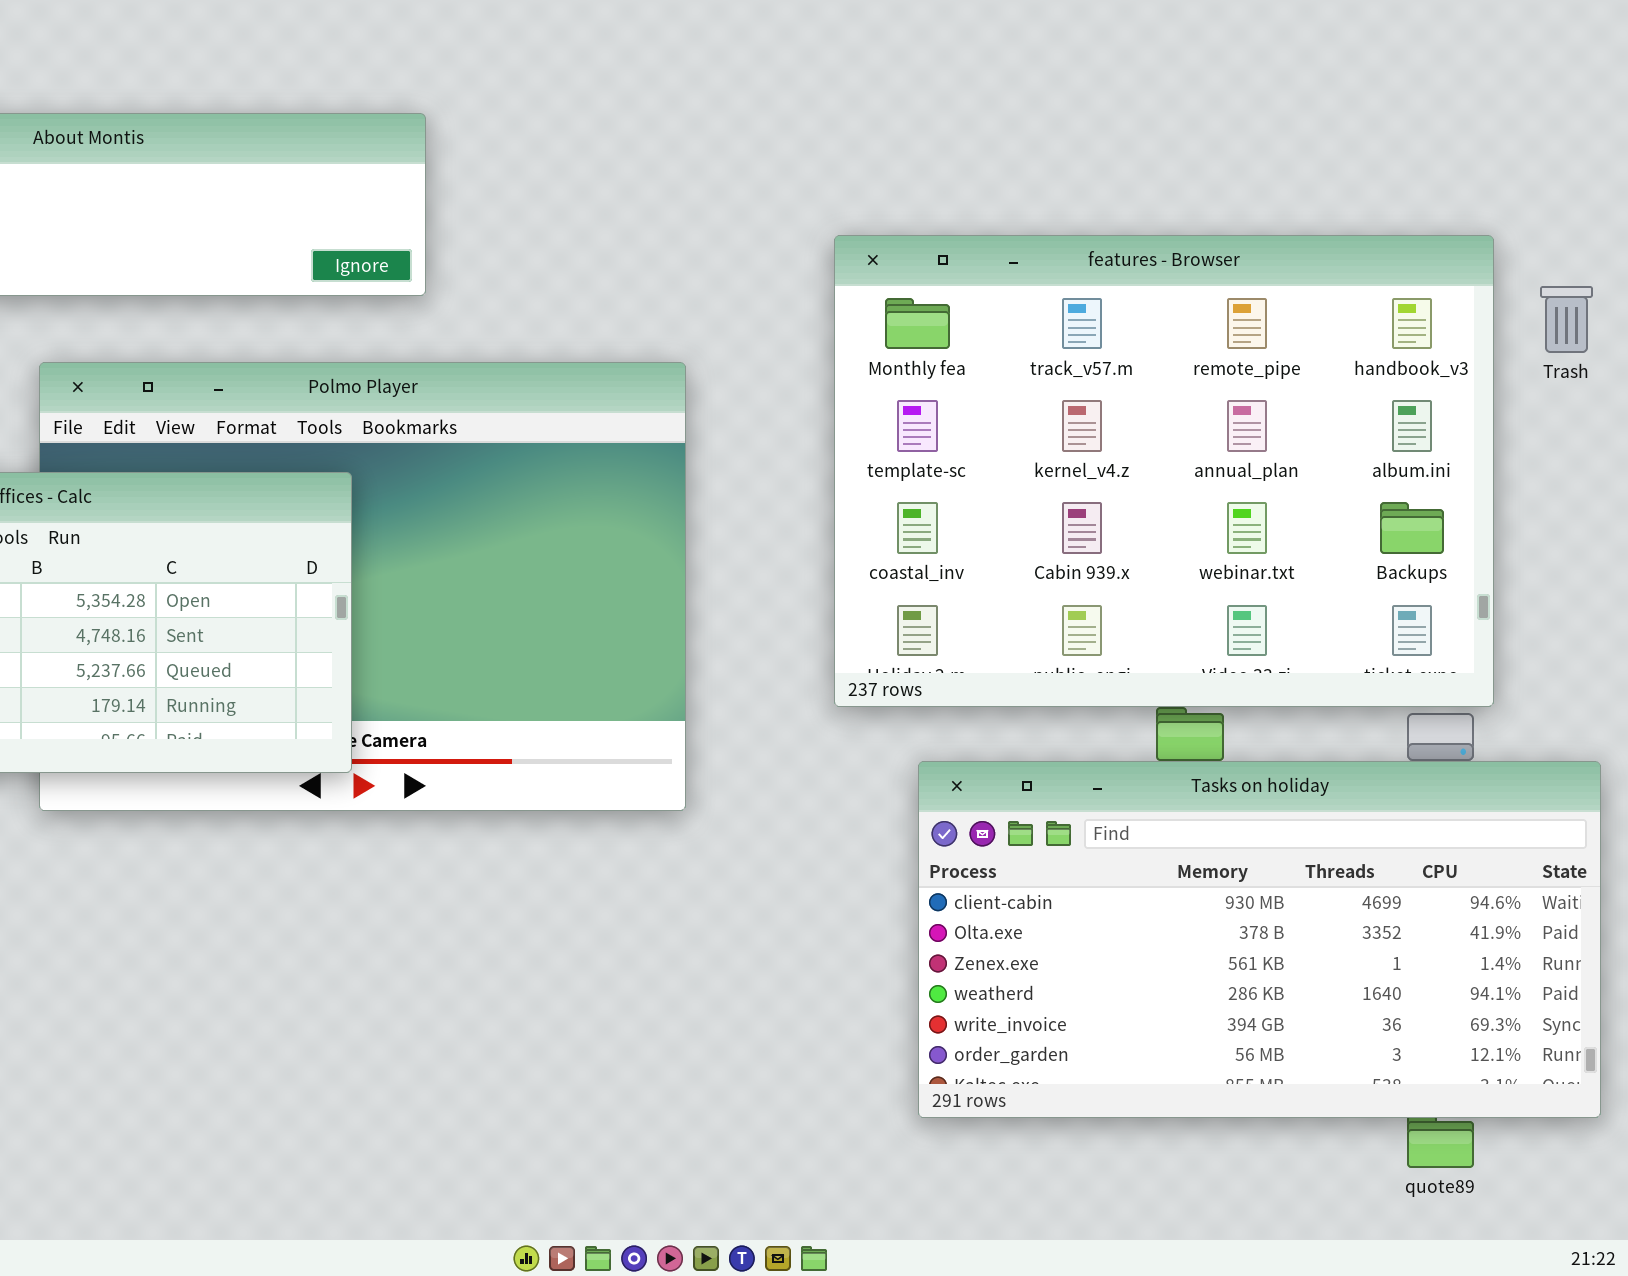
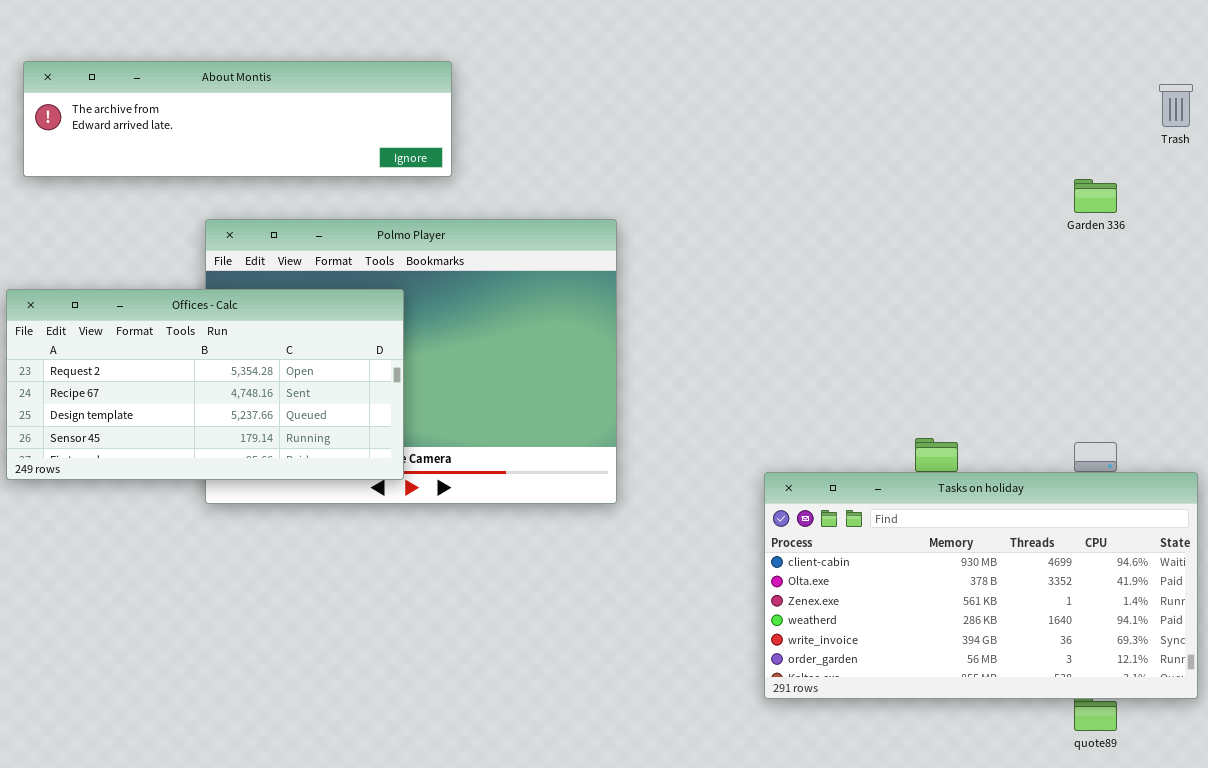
features - Browser: [834,235,1494,707] -> none, closed
Trash: [1540,286,1593,353] -> [1159,84,1193,127], moved

